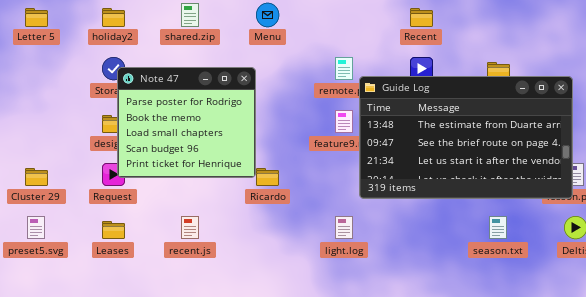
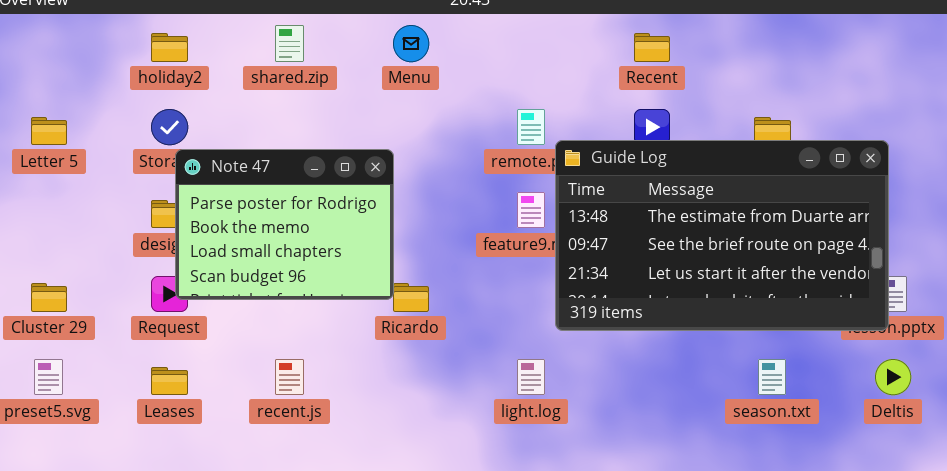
Letter 5: [25,8,48,27] -> [31,117,67,145], moved
Note 47: [117,67,256,178] -> [175,149,394,300], resized

